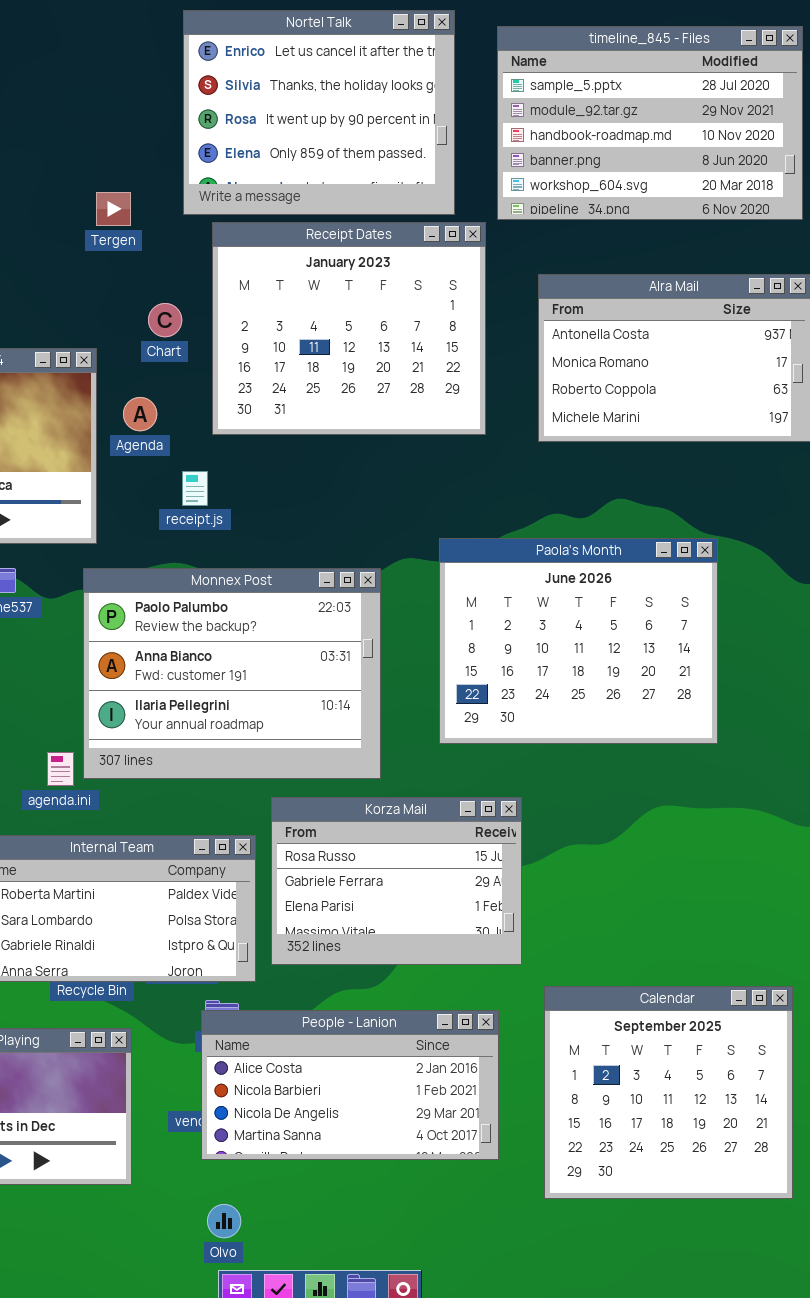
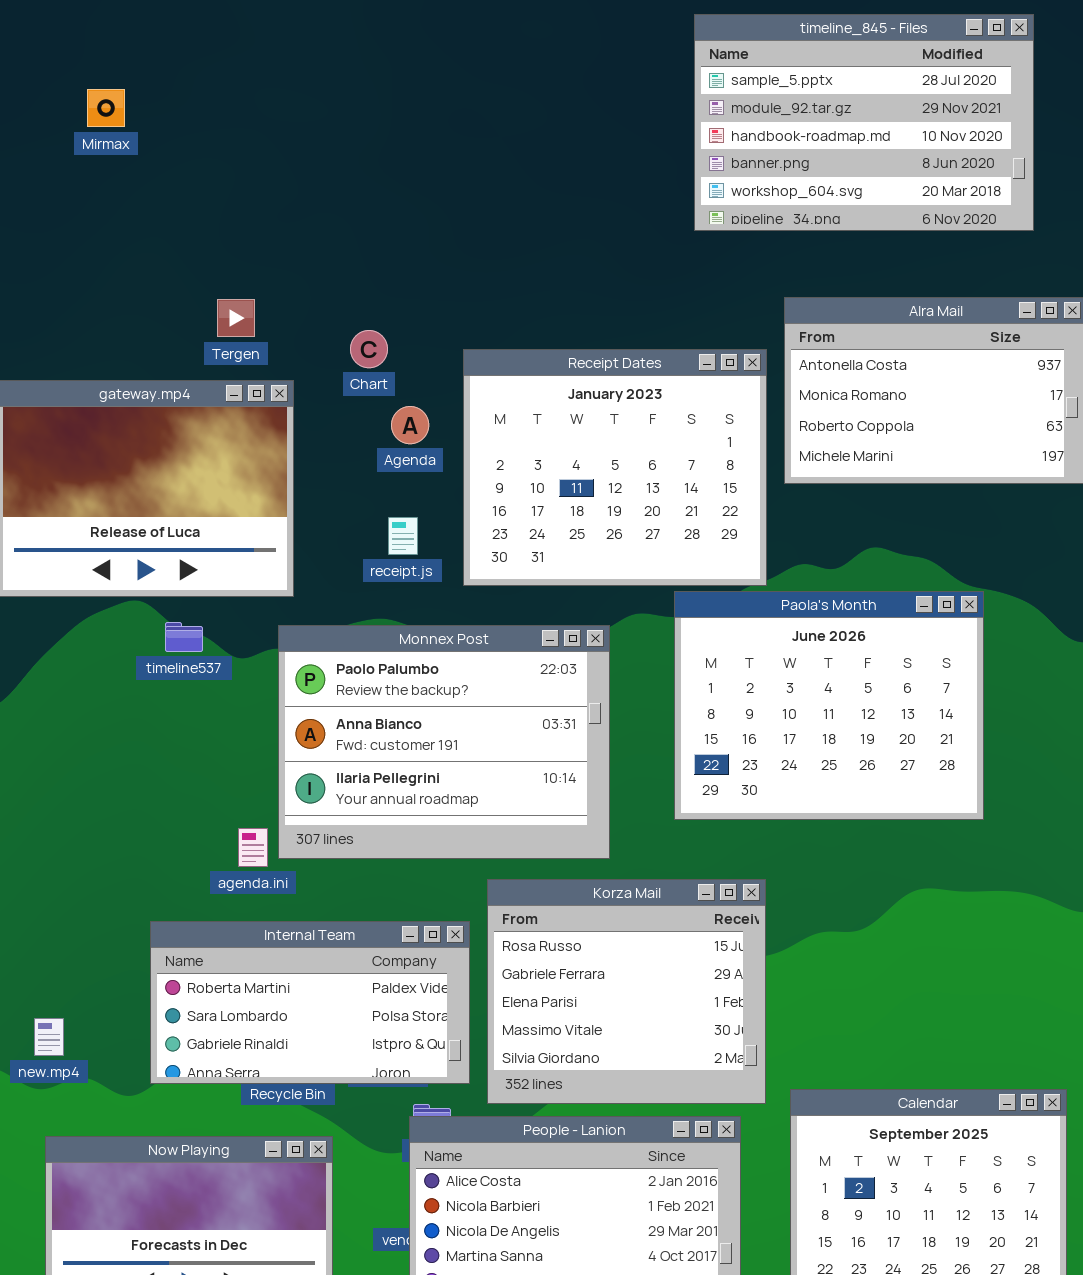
Nortel Talk: [183,10,455,215] -> none, closed
timeline_845 - Files: [497,26,803,220] -> [694,14,1034,231], moved
Tergen: [96,192,131,226] -> [217,299,255,337], moved
Receipt Dates: [212,222,486,435] -> [463,349,767,586], moved
Agenda: [123,397,157,431] -> [391,406,429,444], moved
Korza Mail: [271,797,522,965] -> [487,879,766,1104], resized

